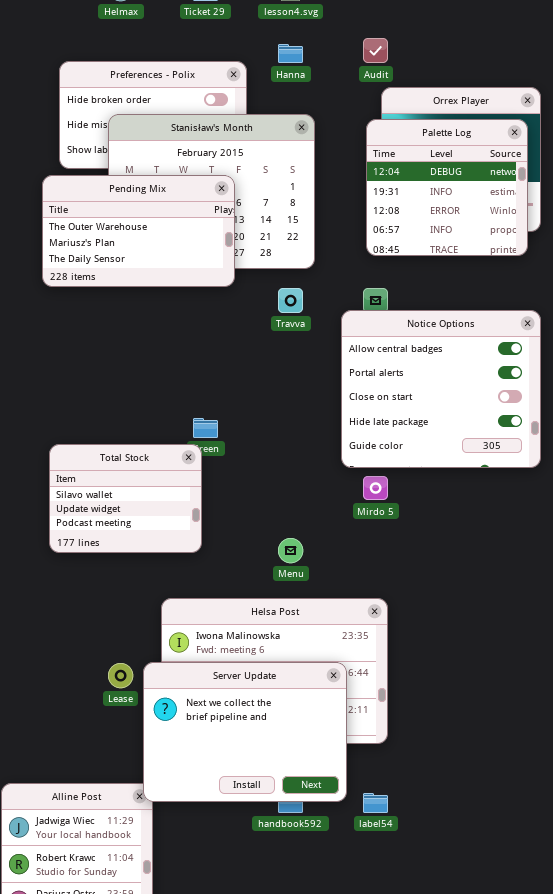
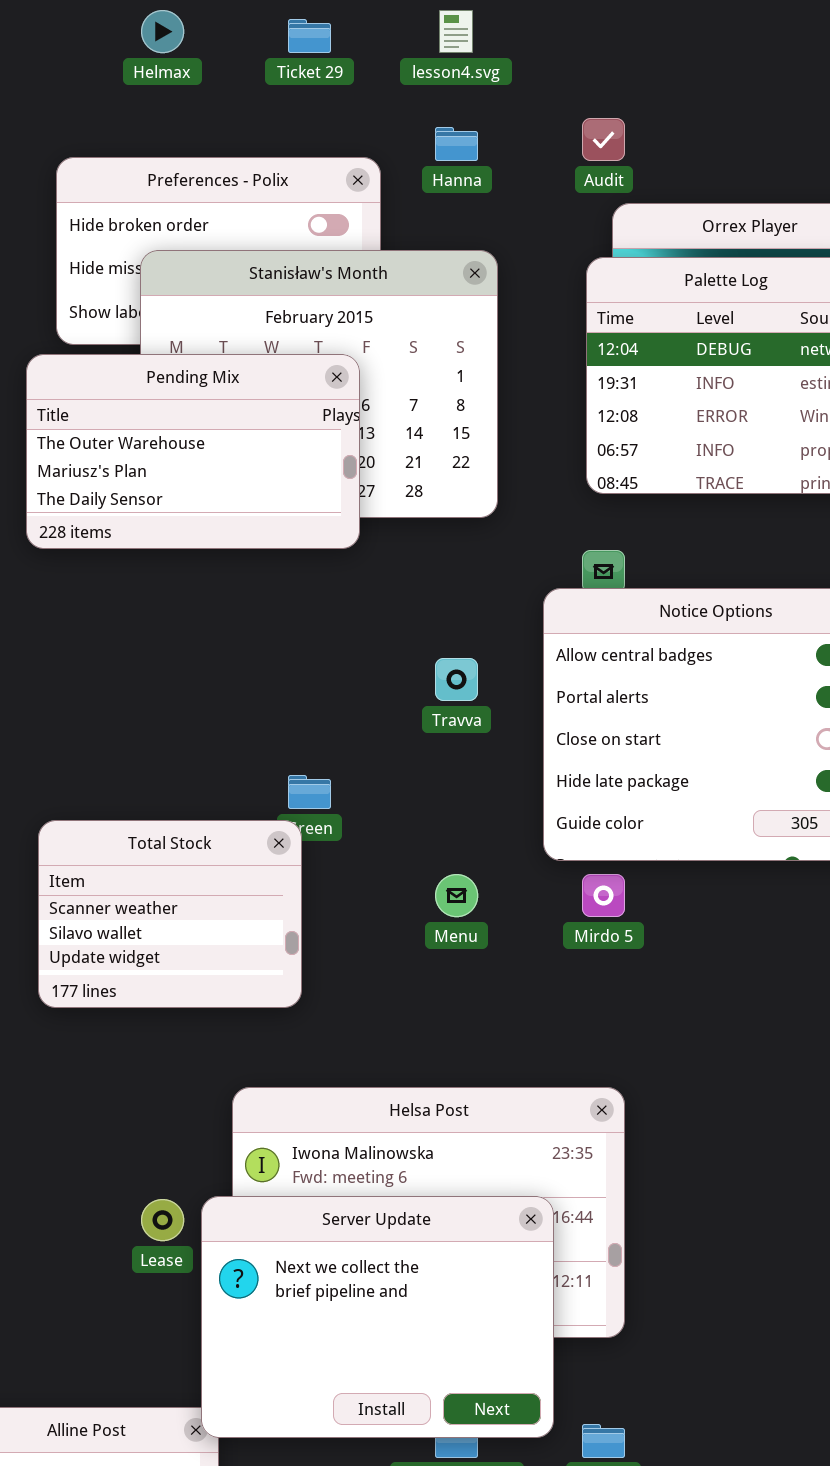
Travva: [278,288,303,313] -> [435,658,478,701], moved
Total Stock: [49,444,202,553] -> [38,820,302,1008], scrolled up 1 row
Menu: [278,538,303,563] -> [435,874,478,917], moved

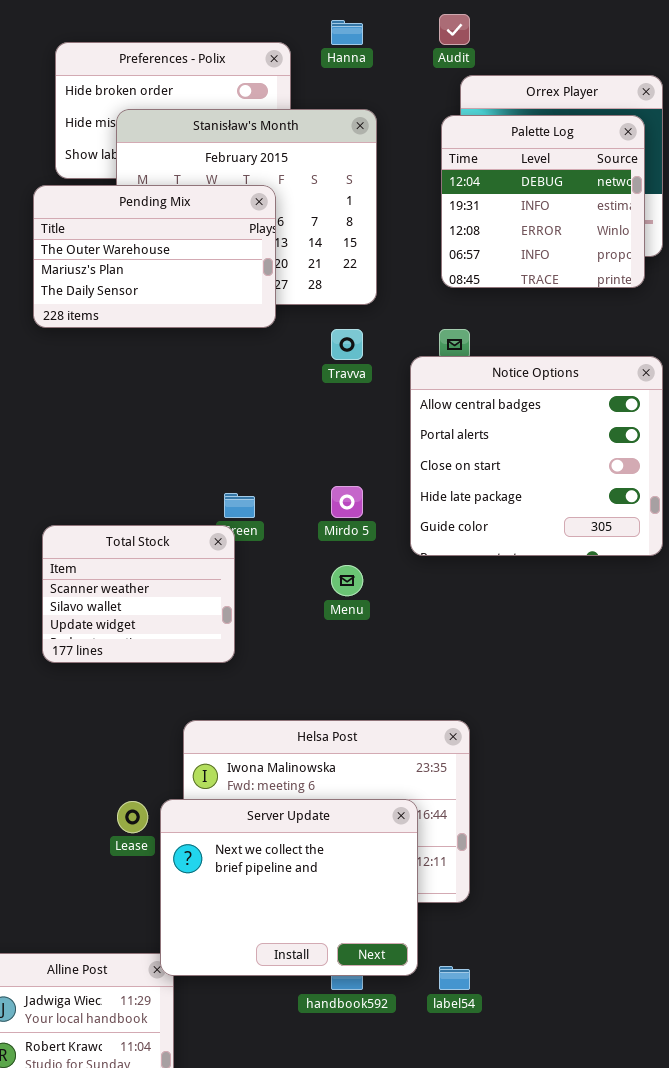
Travva: [435,658,478,701] -> [331,329,363,360], moved
Mirdo 5: [582,874,625,917] -> [331,486,363,518], moved

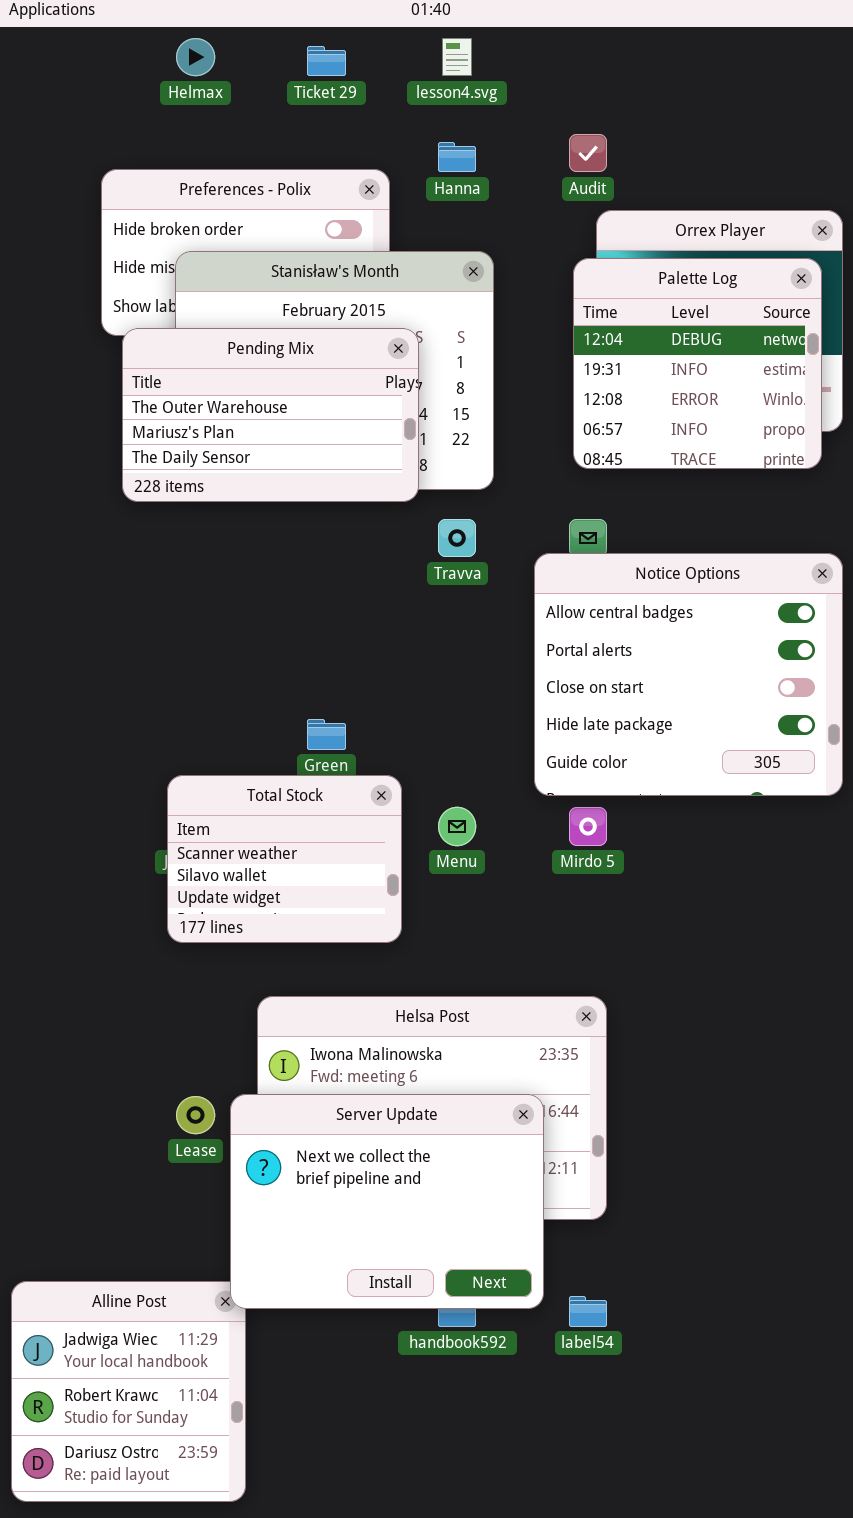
Pending Mix: [33,185,276,328] -> [122,328,419,502], moved
Mirdo 5: [331,486,363,518] -> [569,807,607,846], moved
Total Stock: [42,525,235,663] -> [167,775,402,943], moved

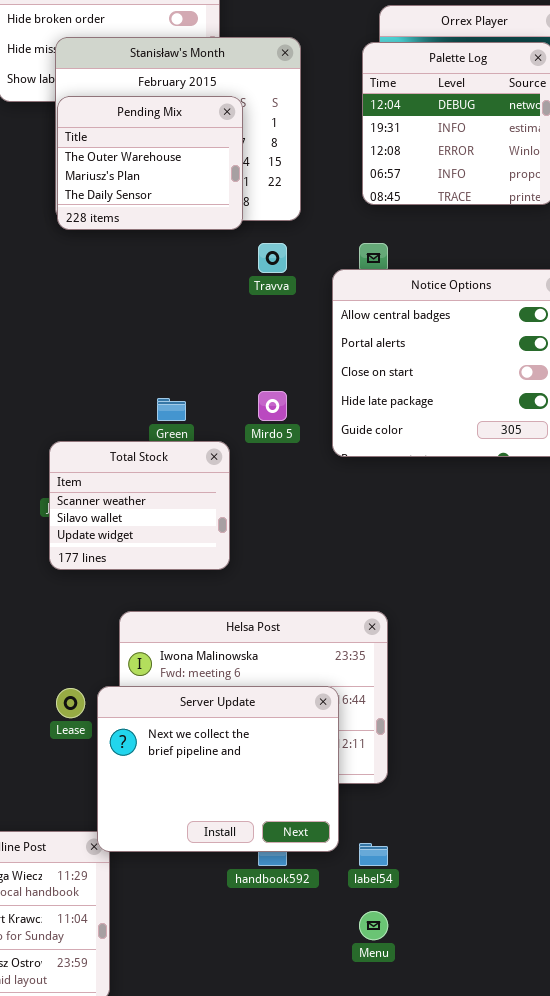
Pending Mix: [122,328,419,502] -> [57,96,243,230], resized
Menu: [438,807,476,846] -> [359,911,388,940], moved
Mirdo 5: [569,807,607,846] -> [258,391,287,421], moved

